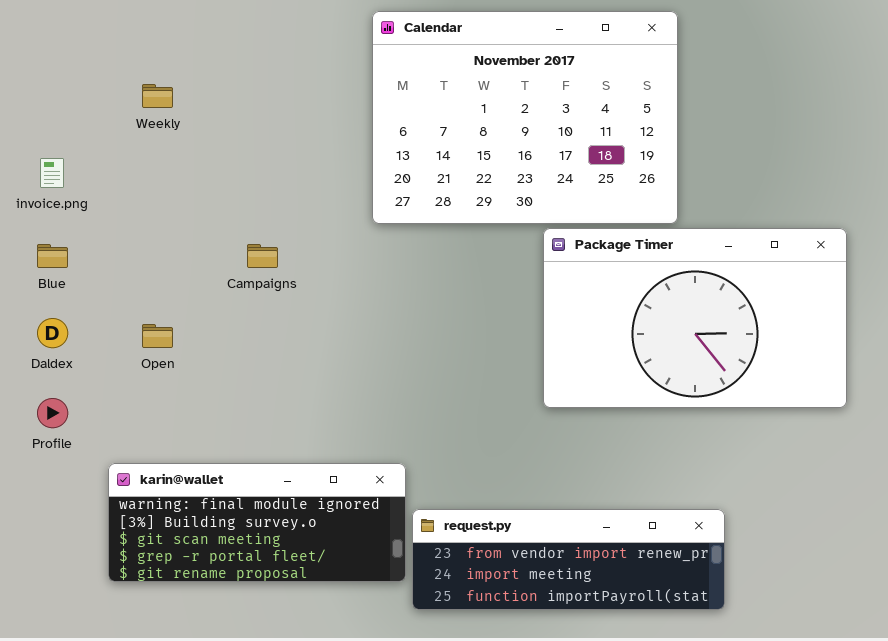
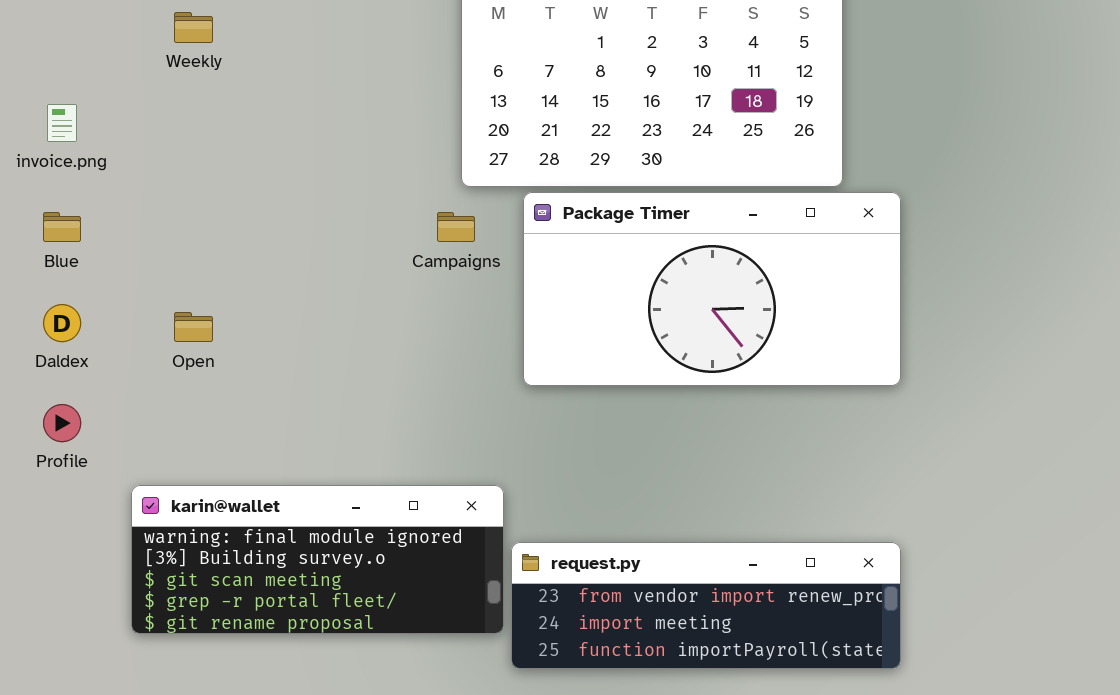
Package Timer: [543,228,847,408] -> [523,192,901,386], moved, resized
Campaigns: [247,244,278,268] -> [437,212,475,242], moved

